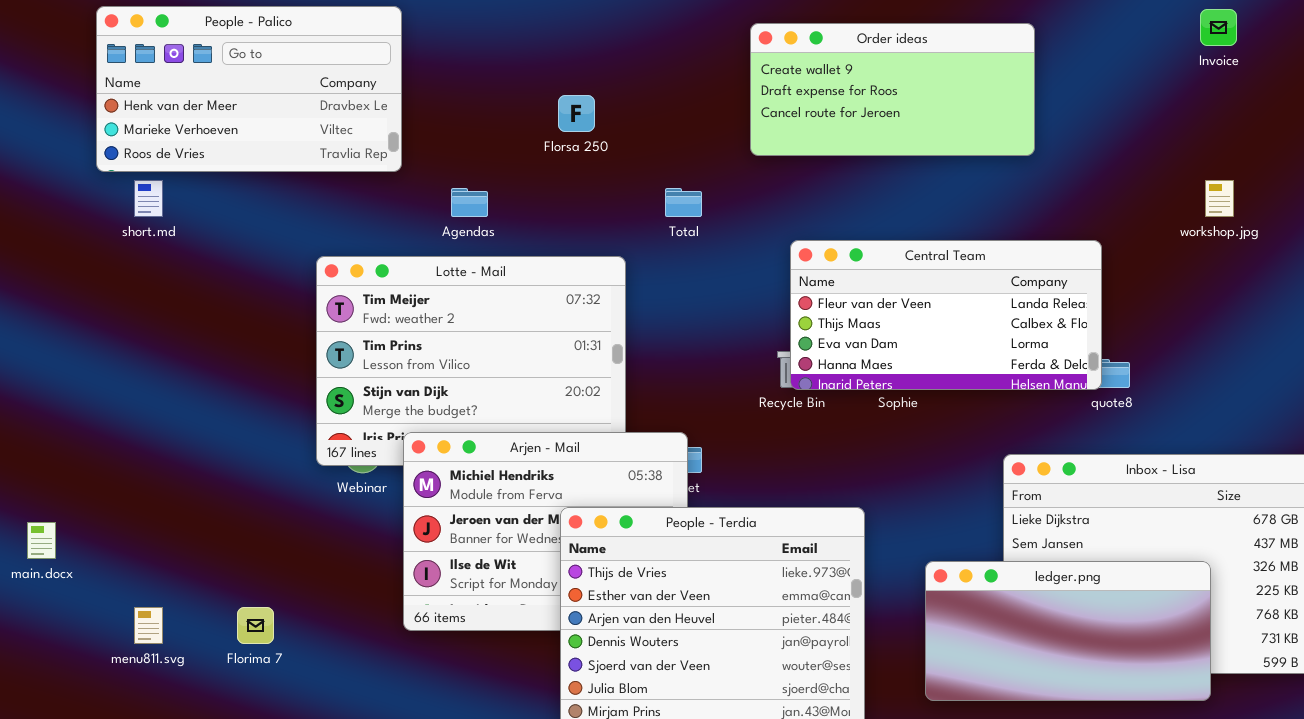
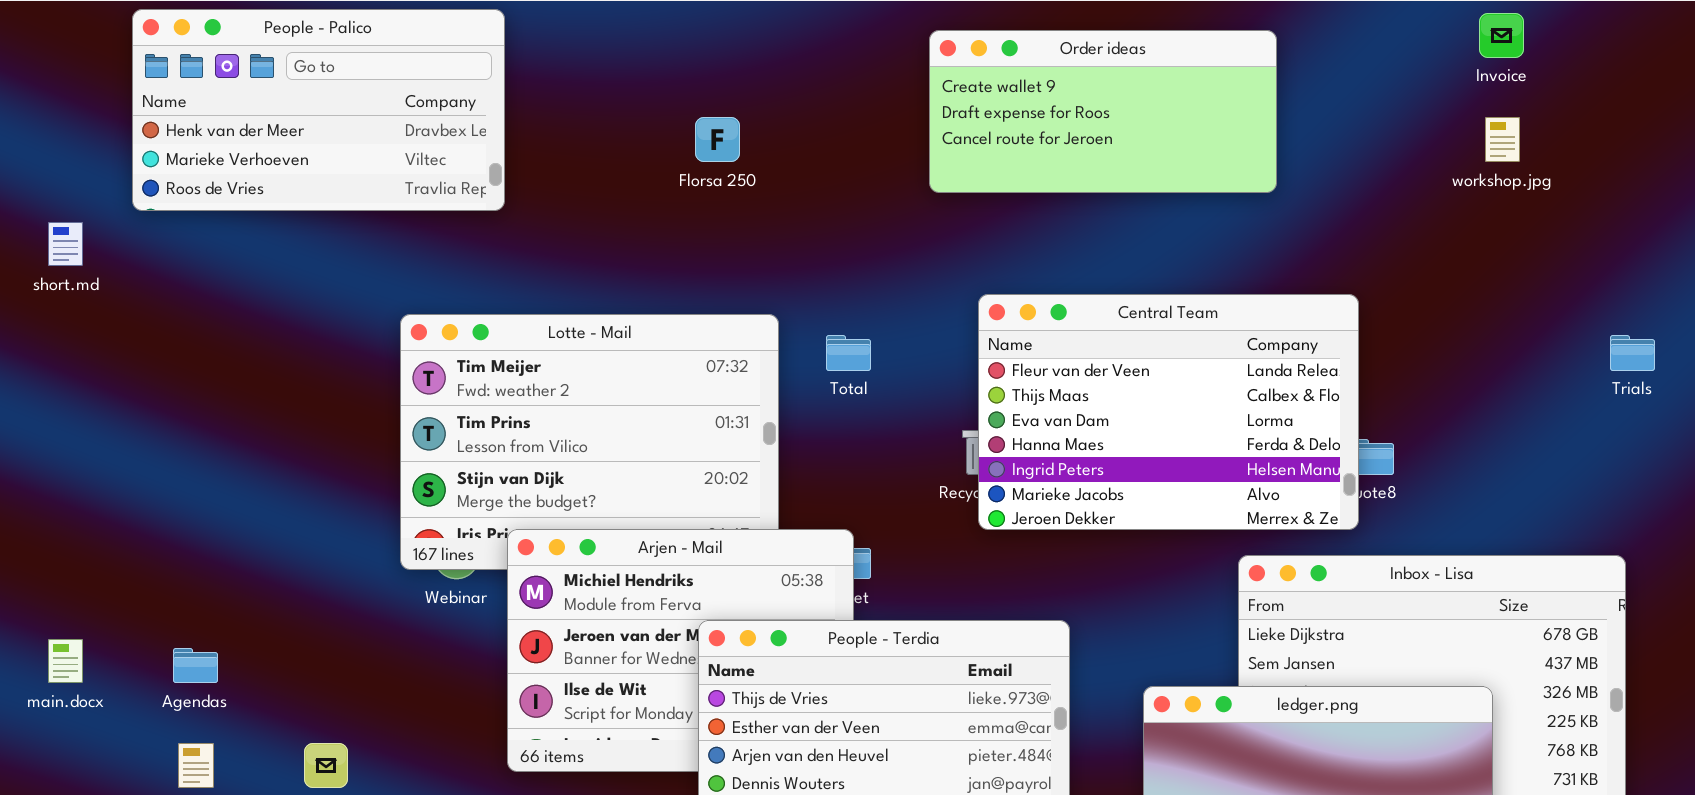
short.md: [134,180,163,217] -> [48,222,83,266], moved
workshop.jpg: [1205,180,1234,217] -> [1485,117,1520,162], moved
Agendas: [451,188,488,217] -> [173,648,218,683], moved
Total: [665,188,702,217] -> [826,335,871,371], moved
Central Team: [790,240,1102,390] -> [978,294,1359,530], resized

